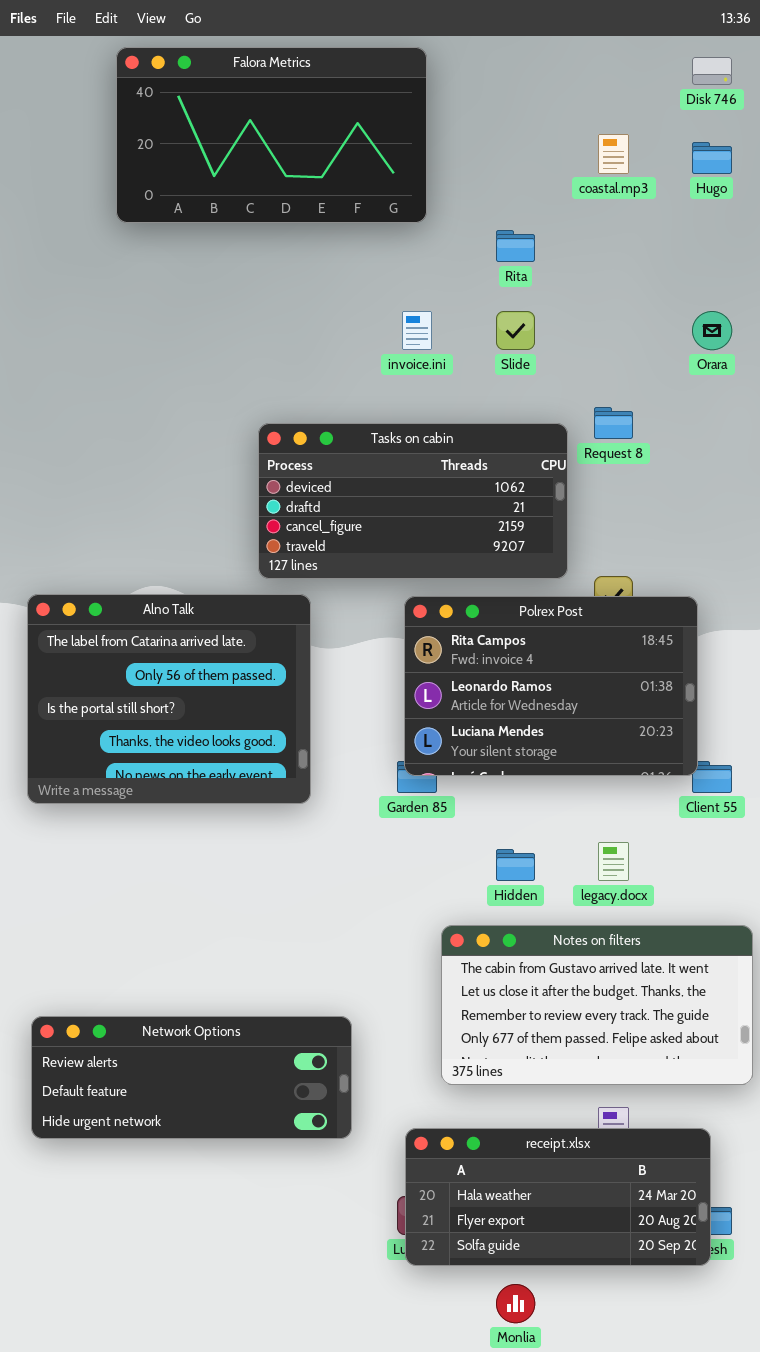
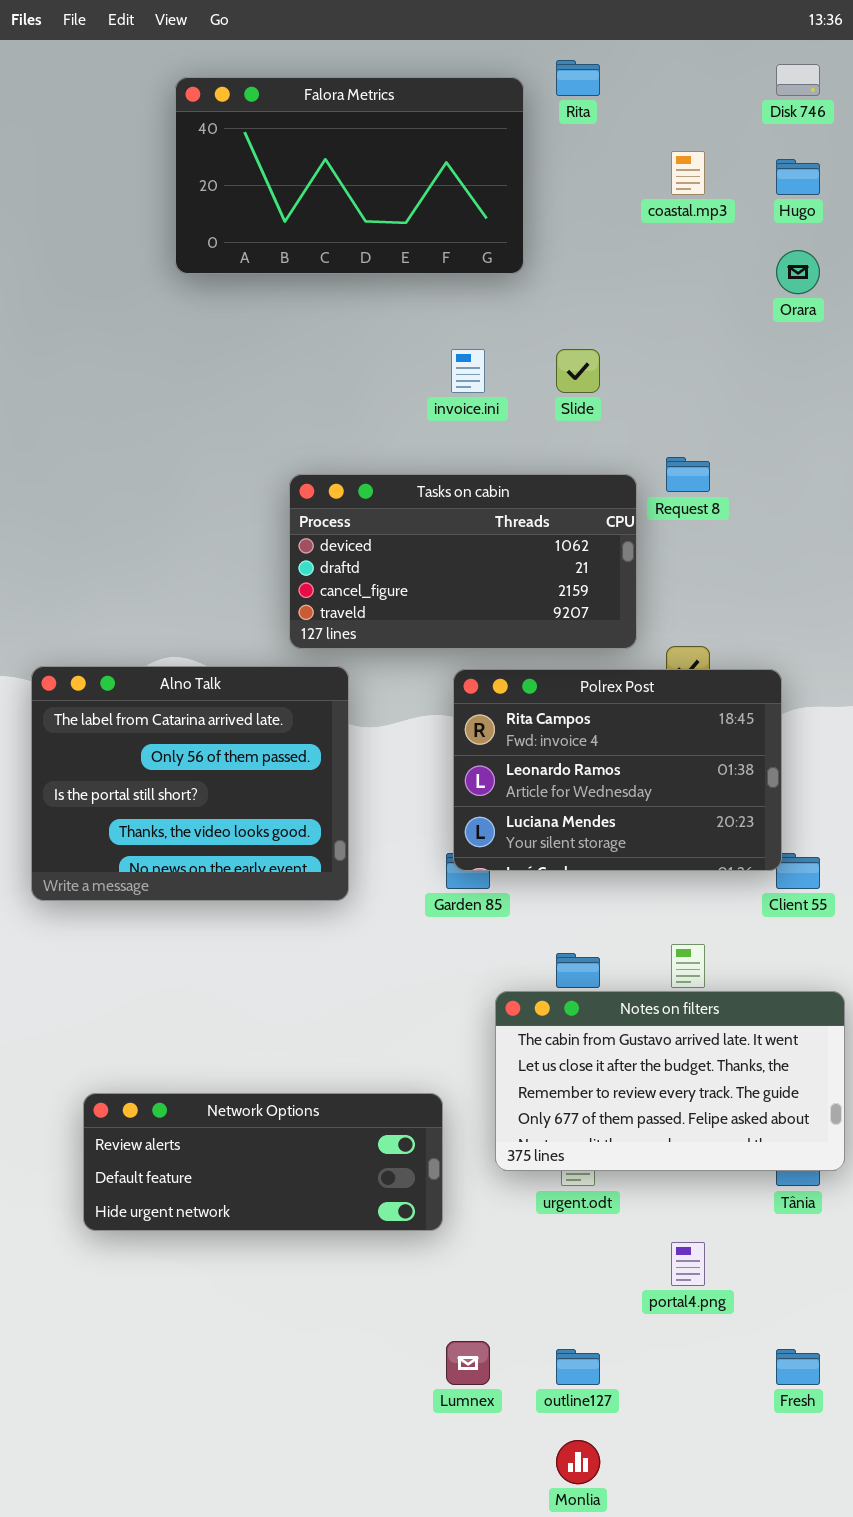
Falora Metrics: [116,47,427,223] -> [175,77,524,274], moved
Rita: [496,230,535,262] -> [556,60,600,96], moved
Orara: [692,311,732,350] -> [776,250,820,294], moved
Notes on filters: [441,925,753,1085] -> [495,991,845,1171], moved
Network Options: [31,1016,352,1139] -> [83,1093,443,1231], moved
receipt.xlsx: [405,1128,711,1266] -> none, closed

